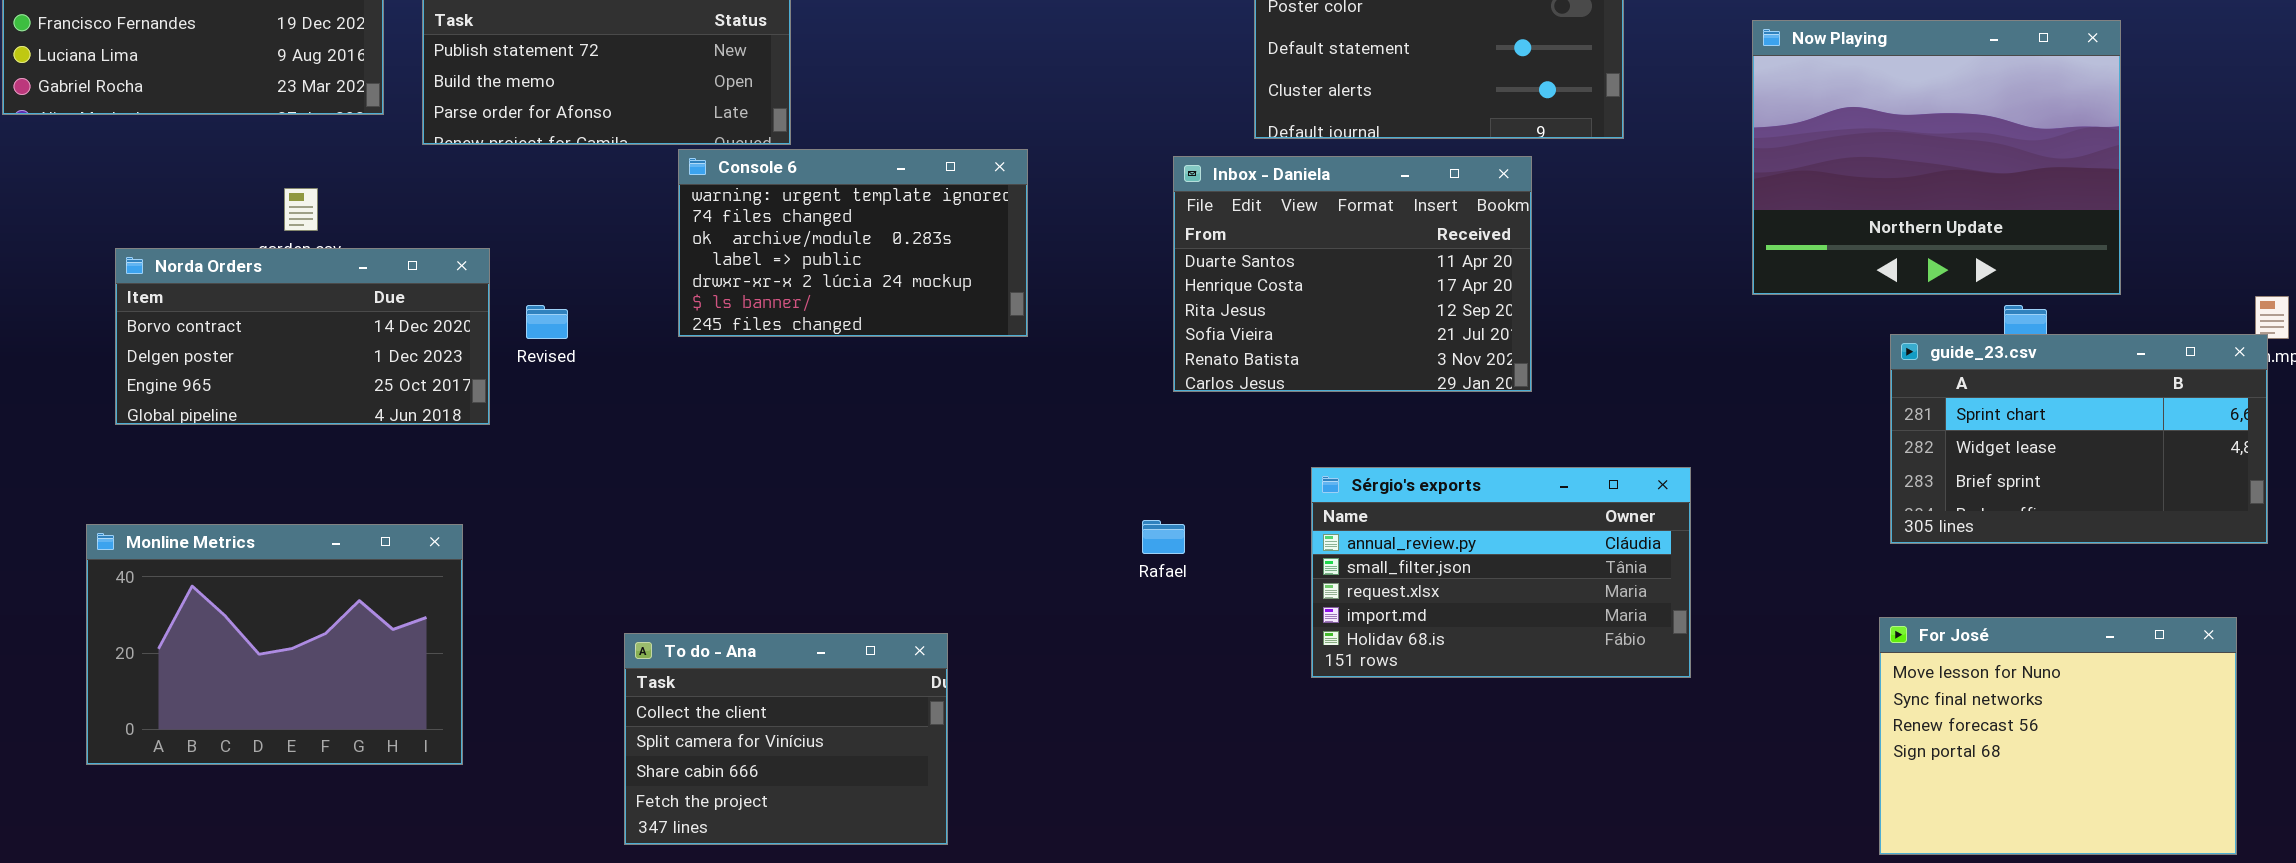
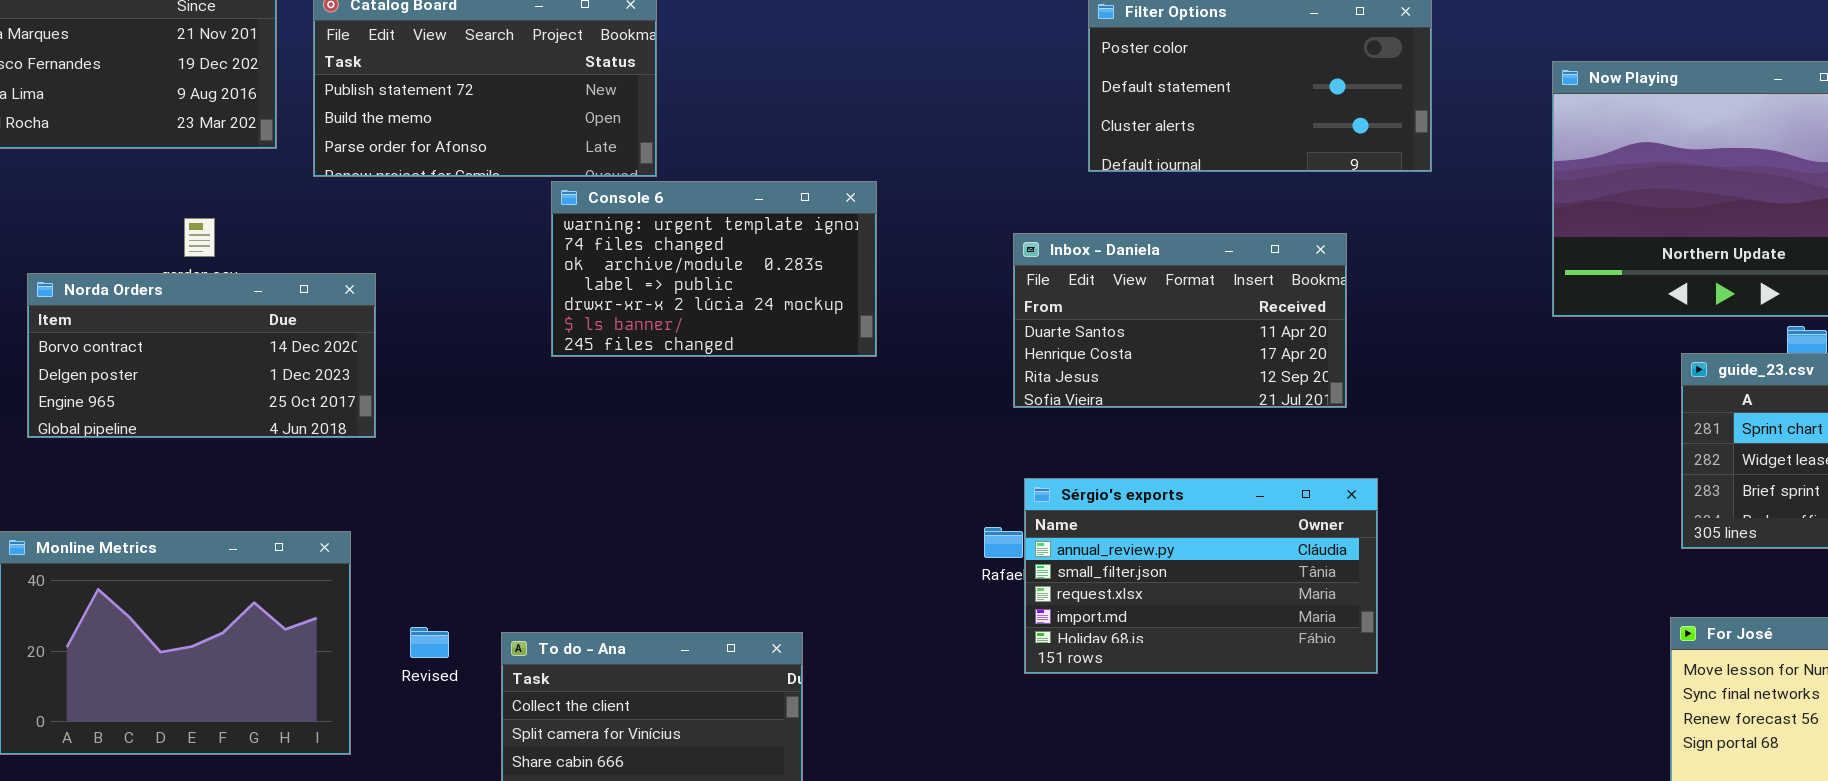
Inbox - Daniela: [1173,156,1532,392] -> [1013,233,1347,408], resized
Revised: [526,305,568,339] -> [410,627,449,658], moved
Sérgio's exports: [1311,467,1691,678] -> [1024,478,1378,674], moved

